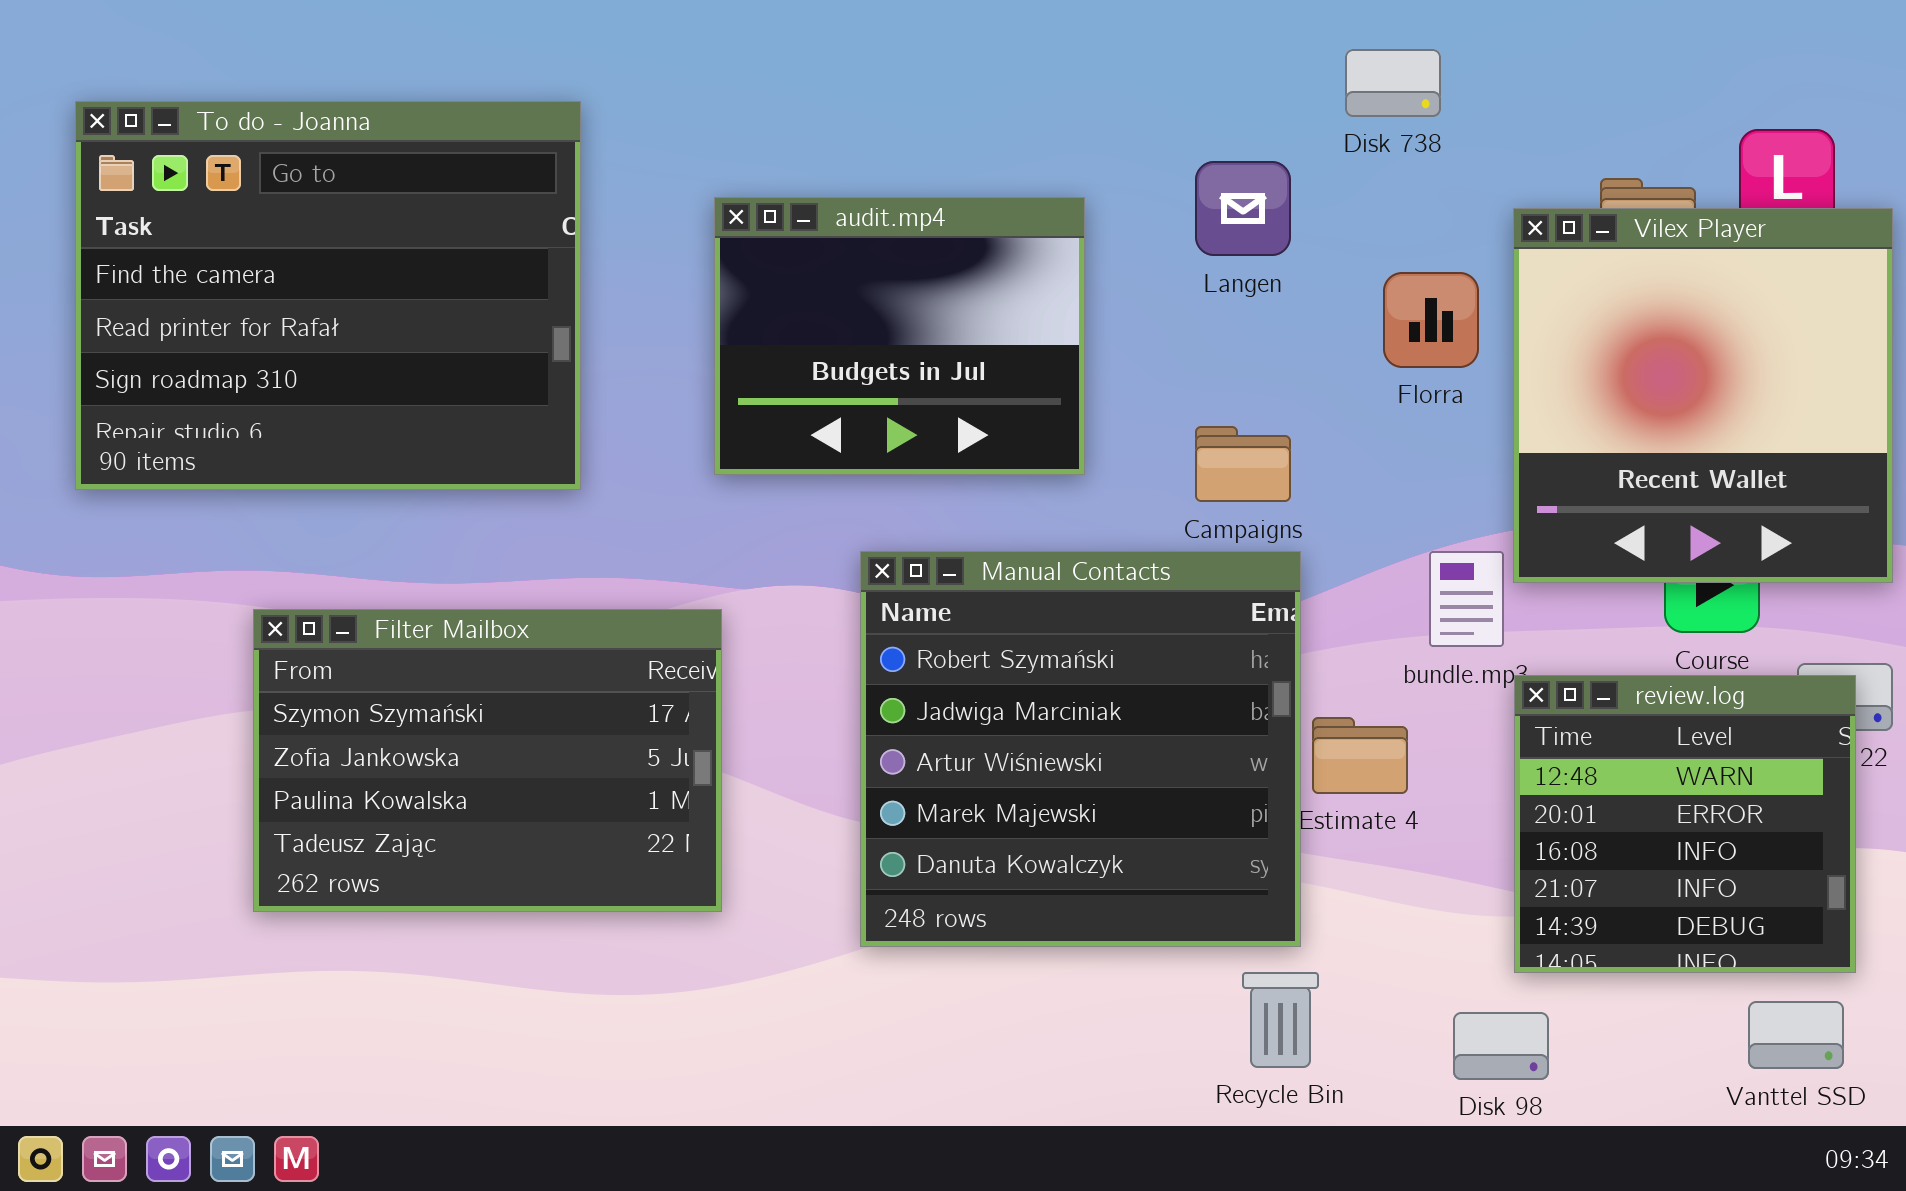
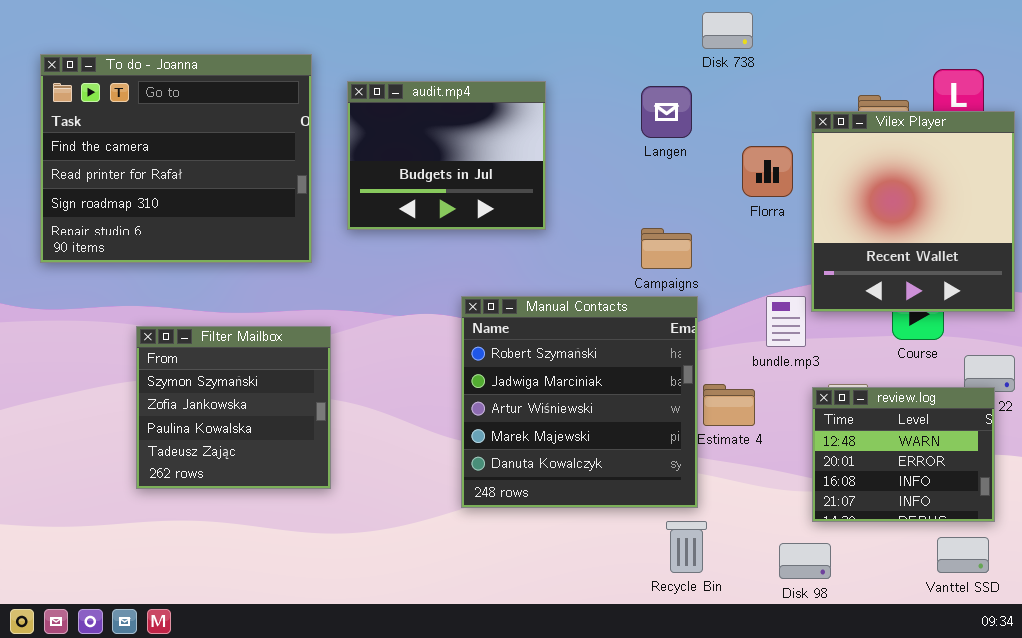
Disk 738: [1345,49,1441,117] -> [702,12,753,49], moved
audit.mp4: [714,197,1085,475] -> [347,81,546,230], moved
Filter Mailbox: [253,609,722,912] -> [136,326,331,489], resized
review.log: [1514,675,1856,973] -> [812,387,995,522], resized

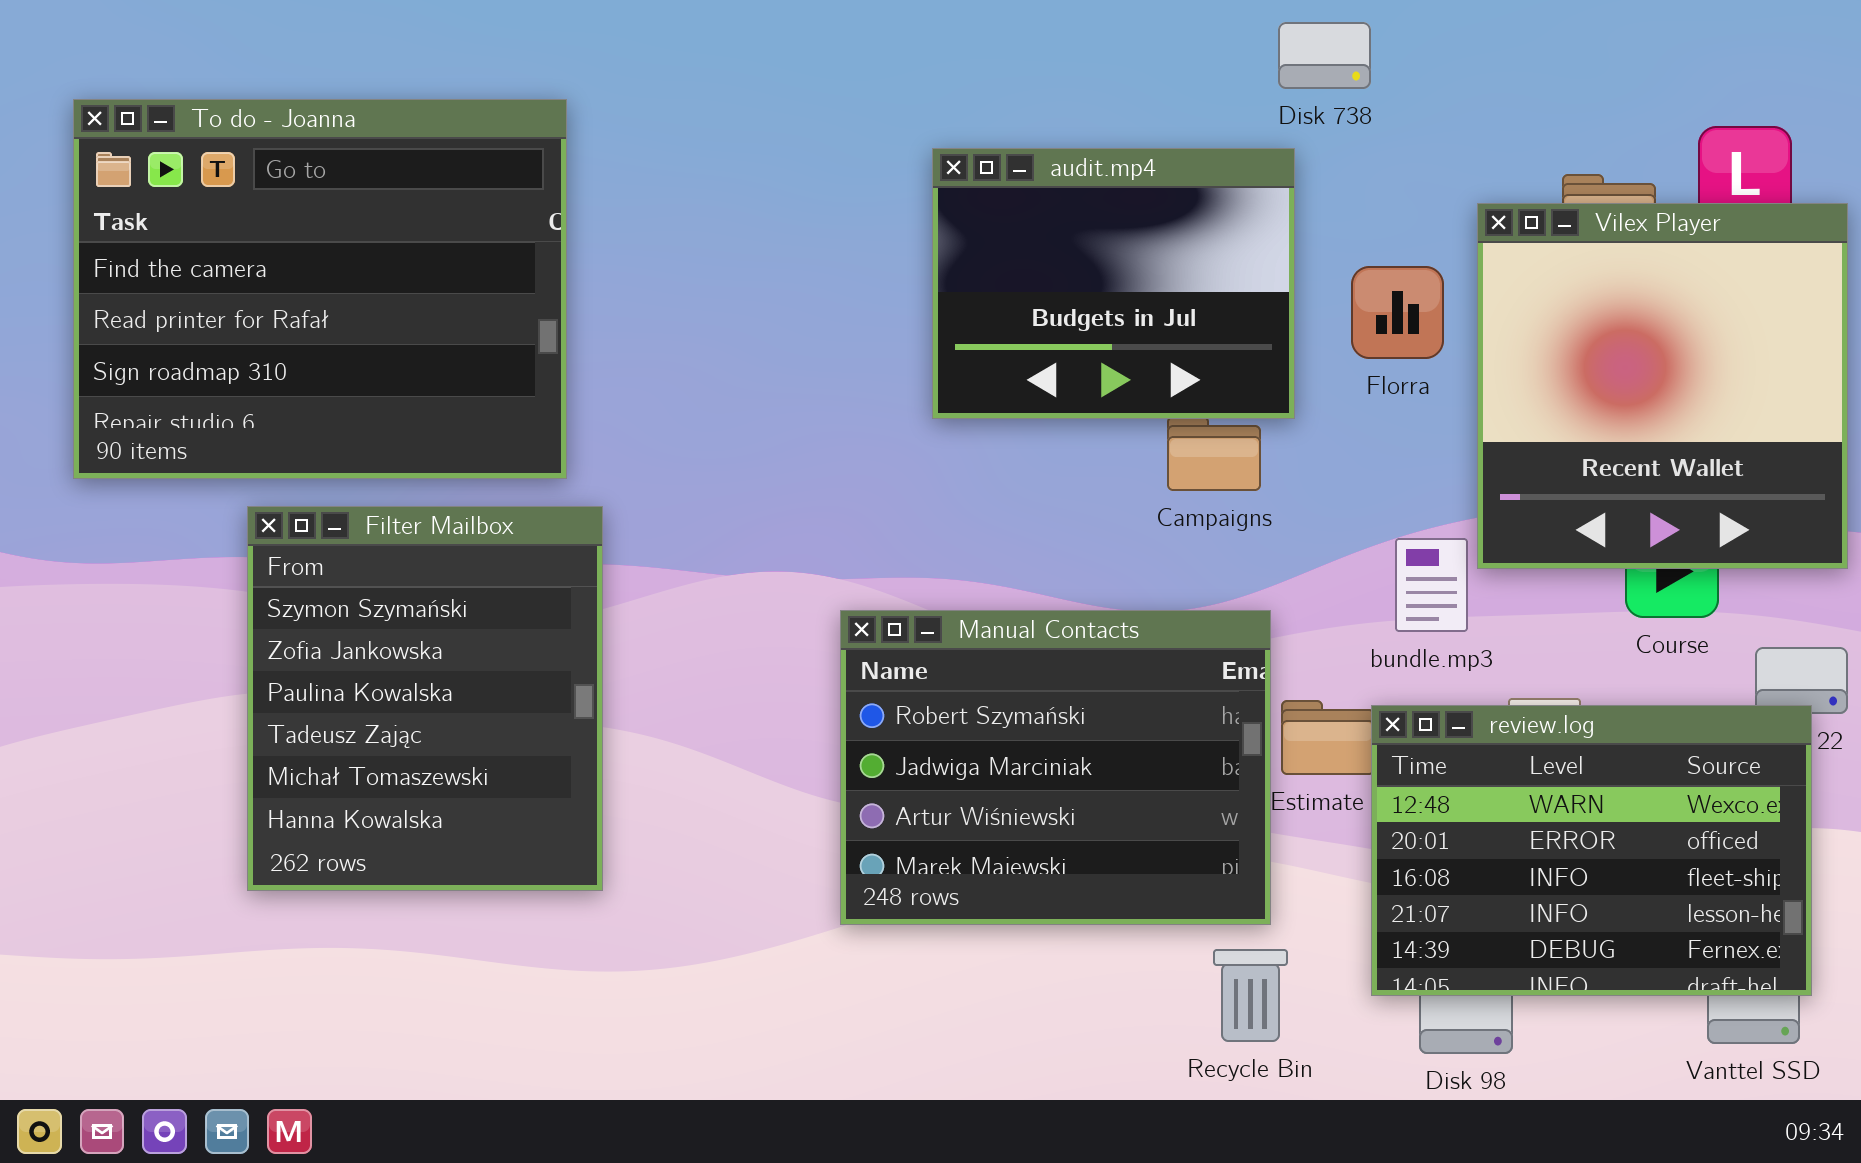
audit.mp4: [347,81,546,230] -> [932,148,1295,419], moved
Manual Contacts: [461,296,698,508] -> [840,610,1271,925], resized
Filter Mailbox: [136,326,331,489] -> [247,506,603,891], resized
review.log: [812,387,995,522] -> [1371,705,1812,996], resized

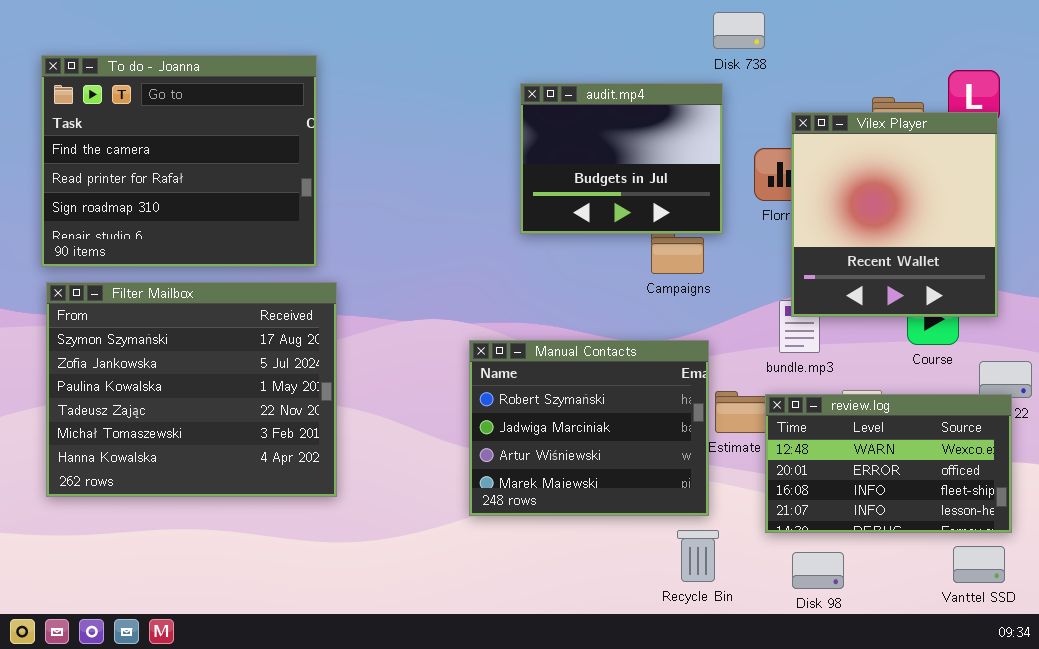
Vilex Player: [1477,203,1848,569] -> [791,112,998,317], moved
Filter Mailbox: [247,506,603,891] -> [46,282,337,497], resized
review.log: [1371,705,1812,996] -> [765,394,1012,533], resized

